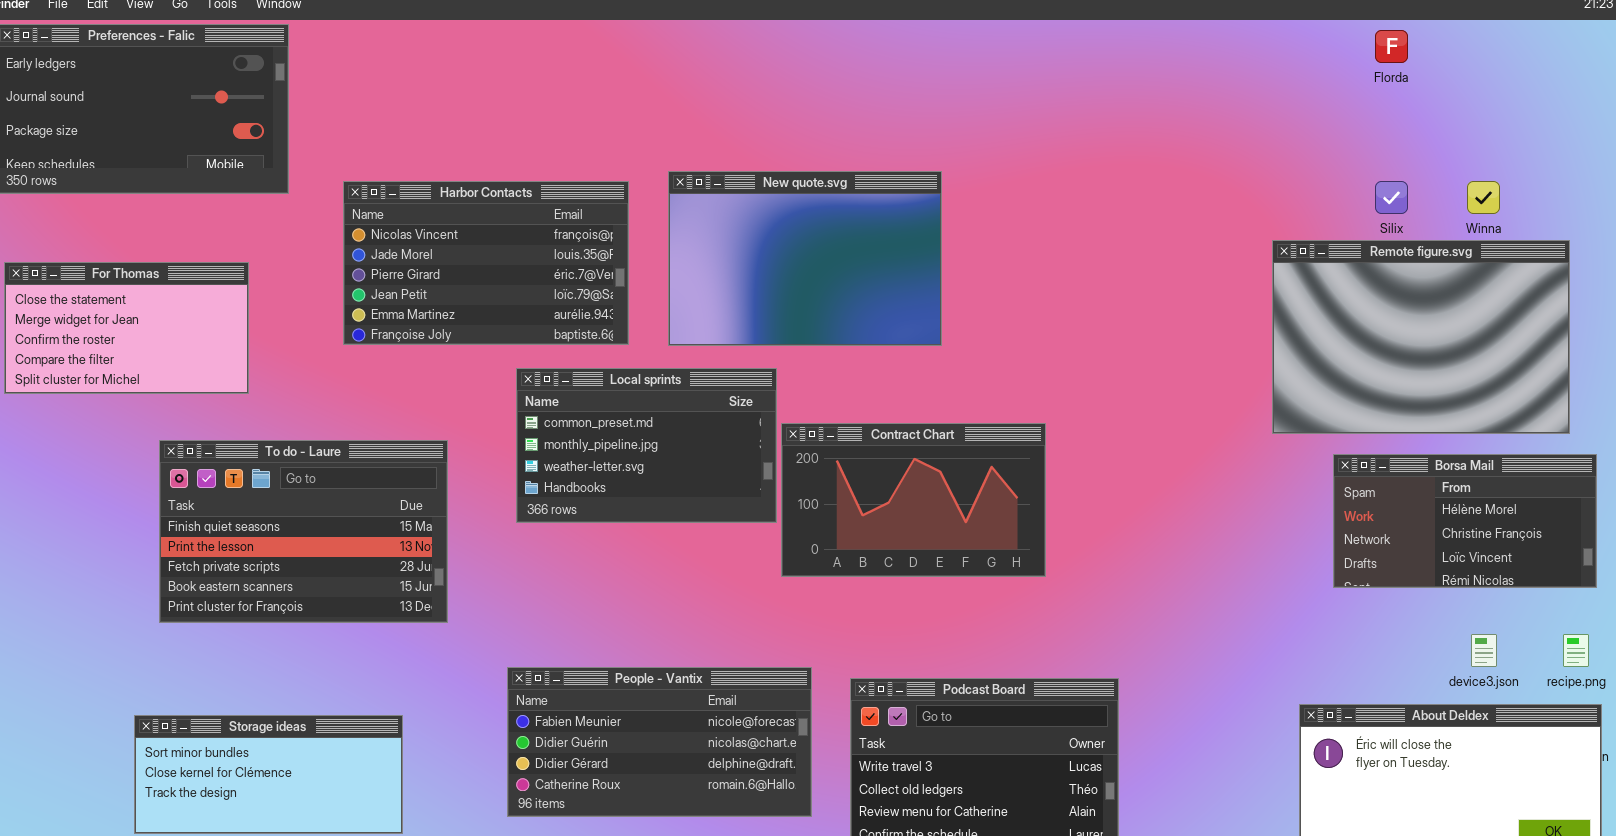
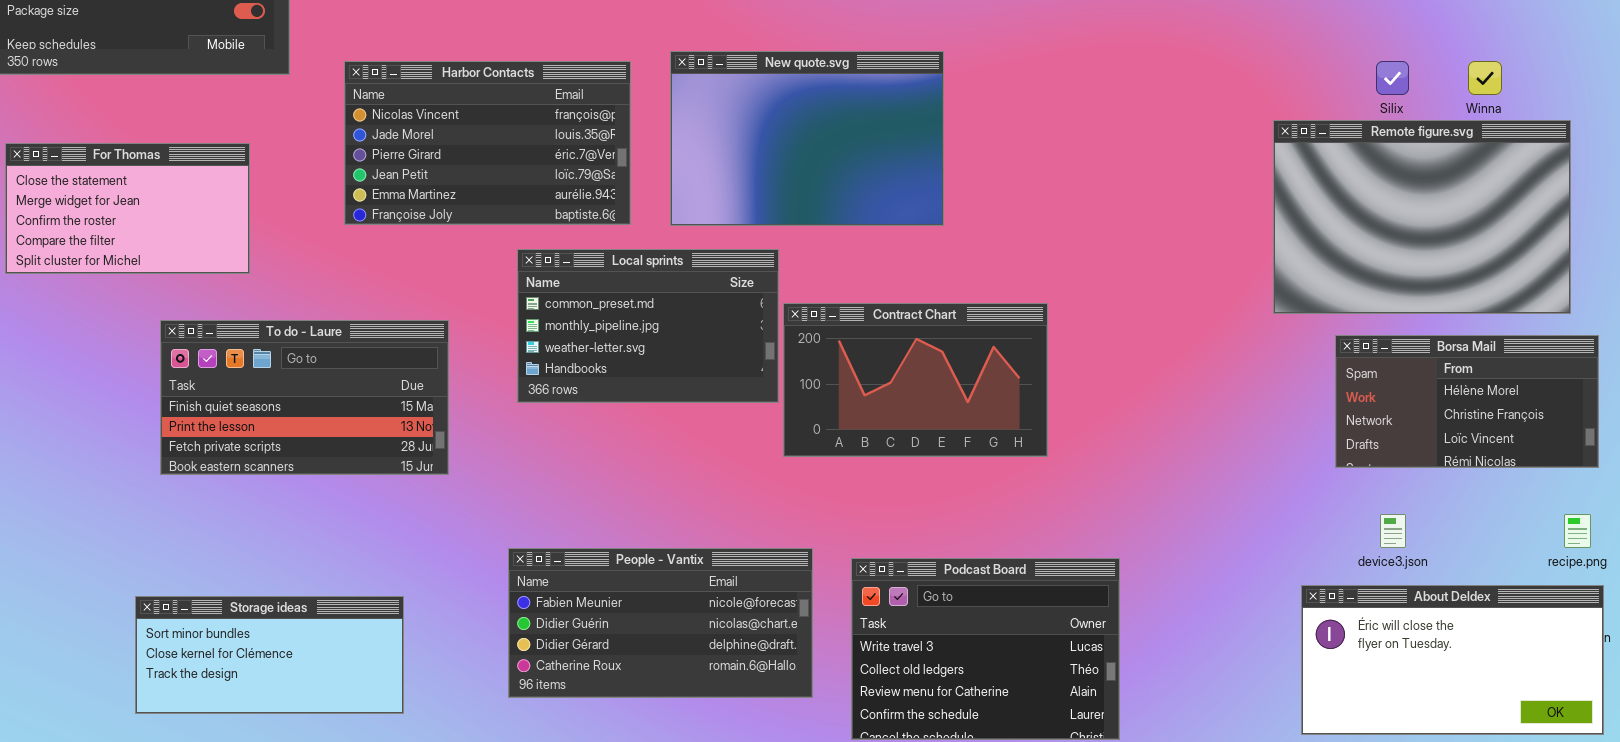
To do - Laure: [159,440,448,623] -> [160,320,449,475], resized
device3.json: [1471,634,1497,667] -> [1380,514,1406,548], moved

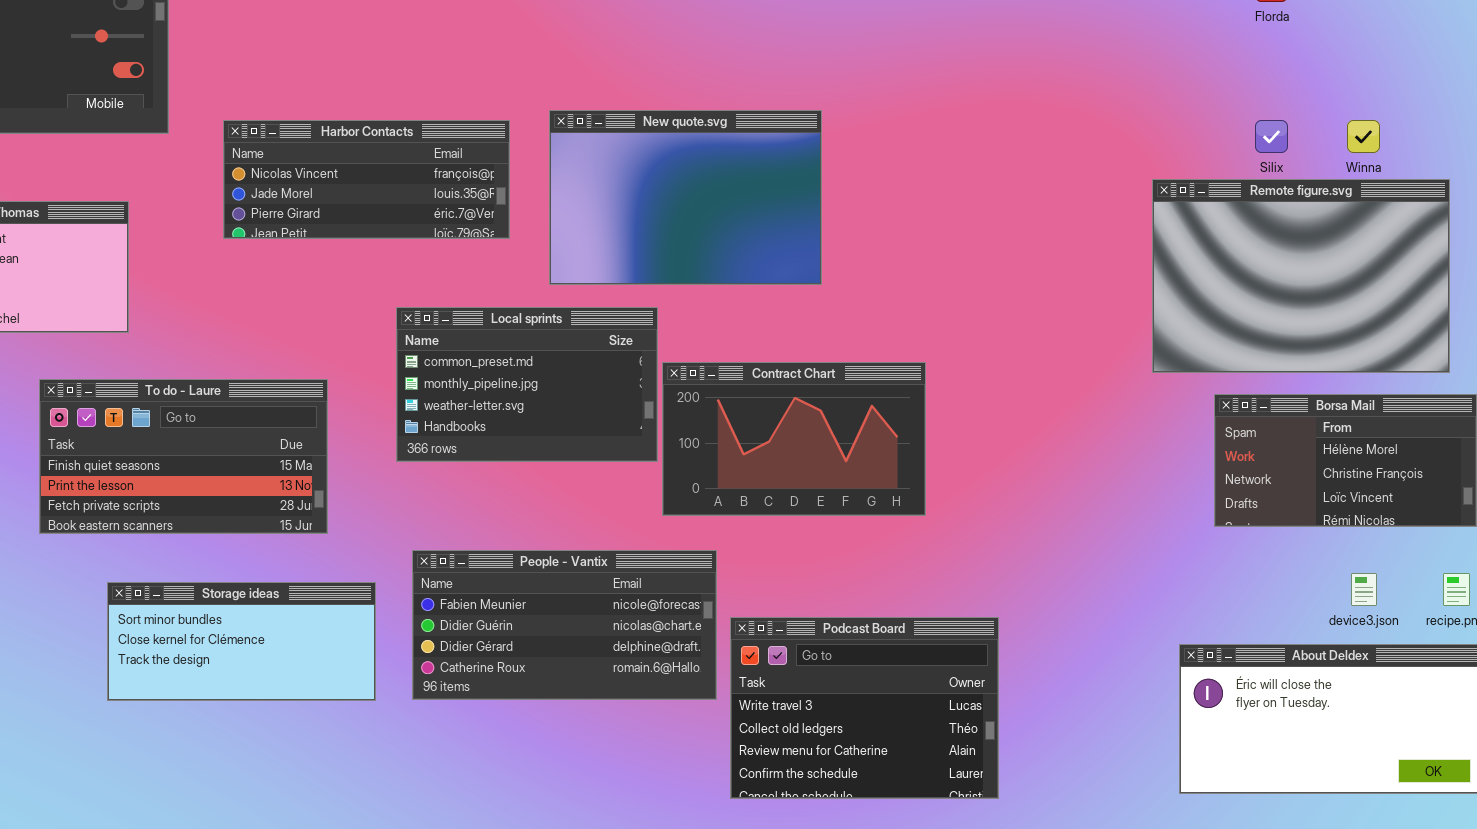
Harbor Contacts: [344,61,631,225] -> [223,120,510,239], resized
device3.json: [1380,514,1406,548] -> [1351,573,1377,606], moved
People - Vantix: [508,548,813,698] -> [412,550,717,700], moved
Storage ideas: [135,596,404,714] -> [107,582,376,701], moved

